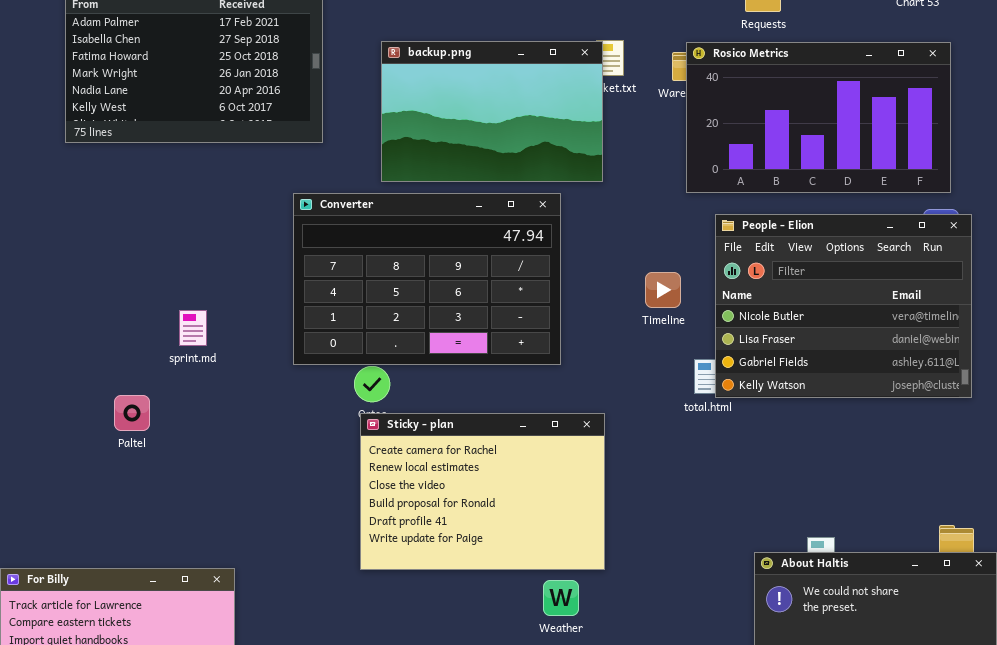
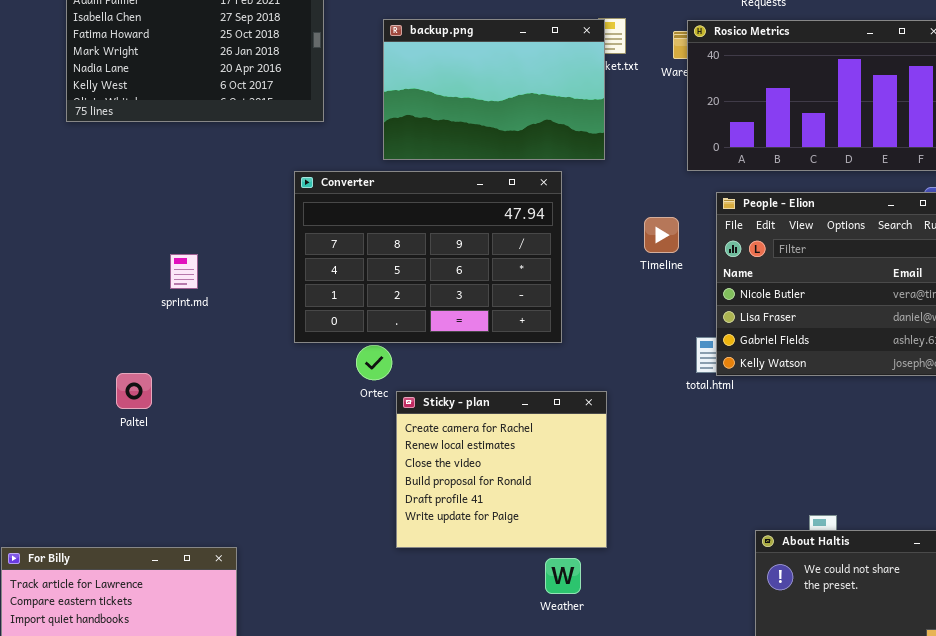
Timeline: [645,272,681,308] -> [644,217,679,253], moved
sprint.md: [179,310,207,346] -> [170,254,198,289], moved
Sticky - plan: [360,413,605,570] -> [396,391,607,548], resized

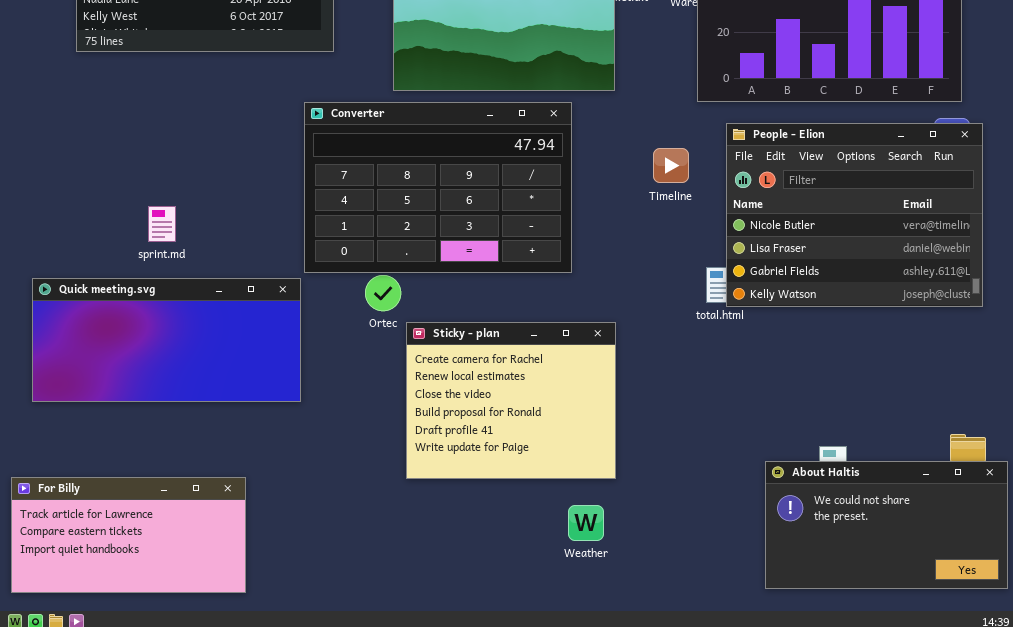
sprint.md: [170,254,198,289] -> [148,206,176,242], moved
Quick meeting.svg: none -> [32,278,301,402], opened
Weather: [545,558,581,594] -> [568,505,604,541], moved

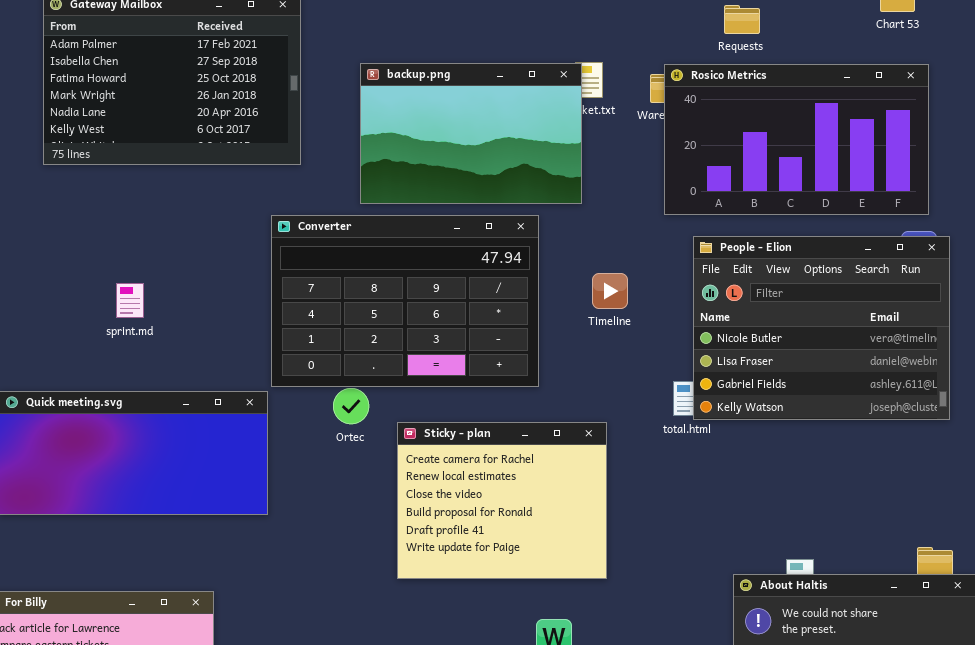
Timeline: [653,148,689,183] -> [592,273,628,309], moved
sprint.md: [148,206,176,242] -> [116,283,144,318], moved
Sticky - plan: [406,322,616,479] -> [397,422,607,579], moved

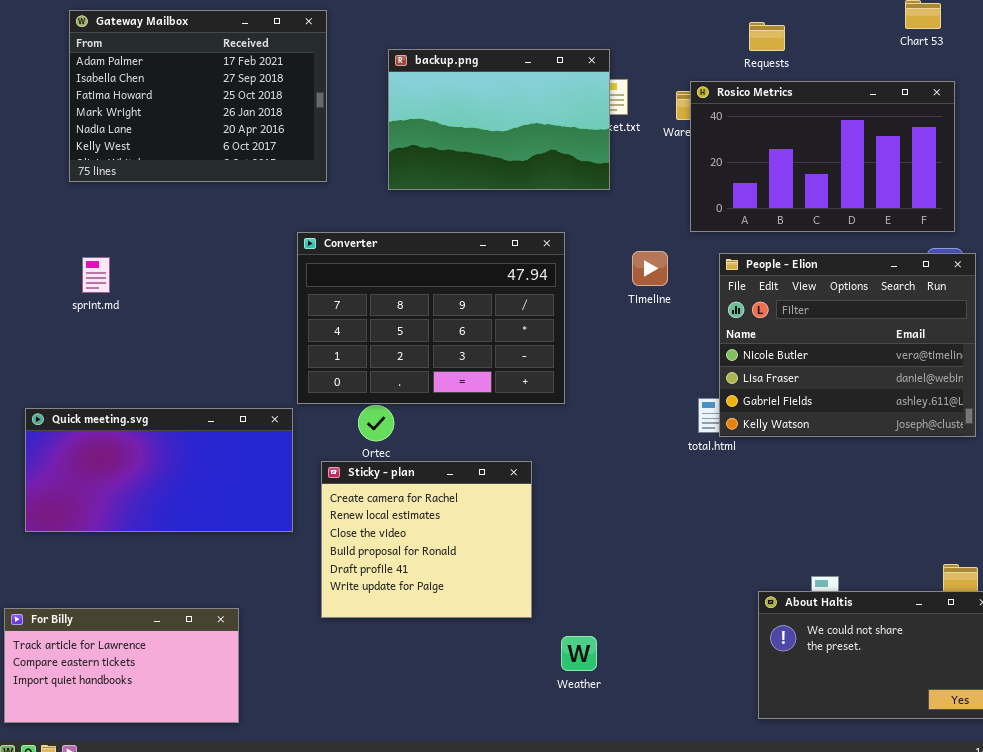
backup.png: [360,63,582,204] -> [388,49,610,190], moved
Timeline: [592,273,628,309] -> [632,251,668,286], moved
sprint.md: [116,283,144,318] -> [82,257,110,293], moved
Sticky - plan: [397,422,607,579] -> [321,461,532,618], moved

